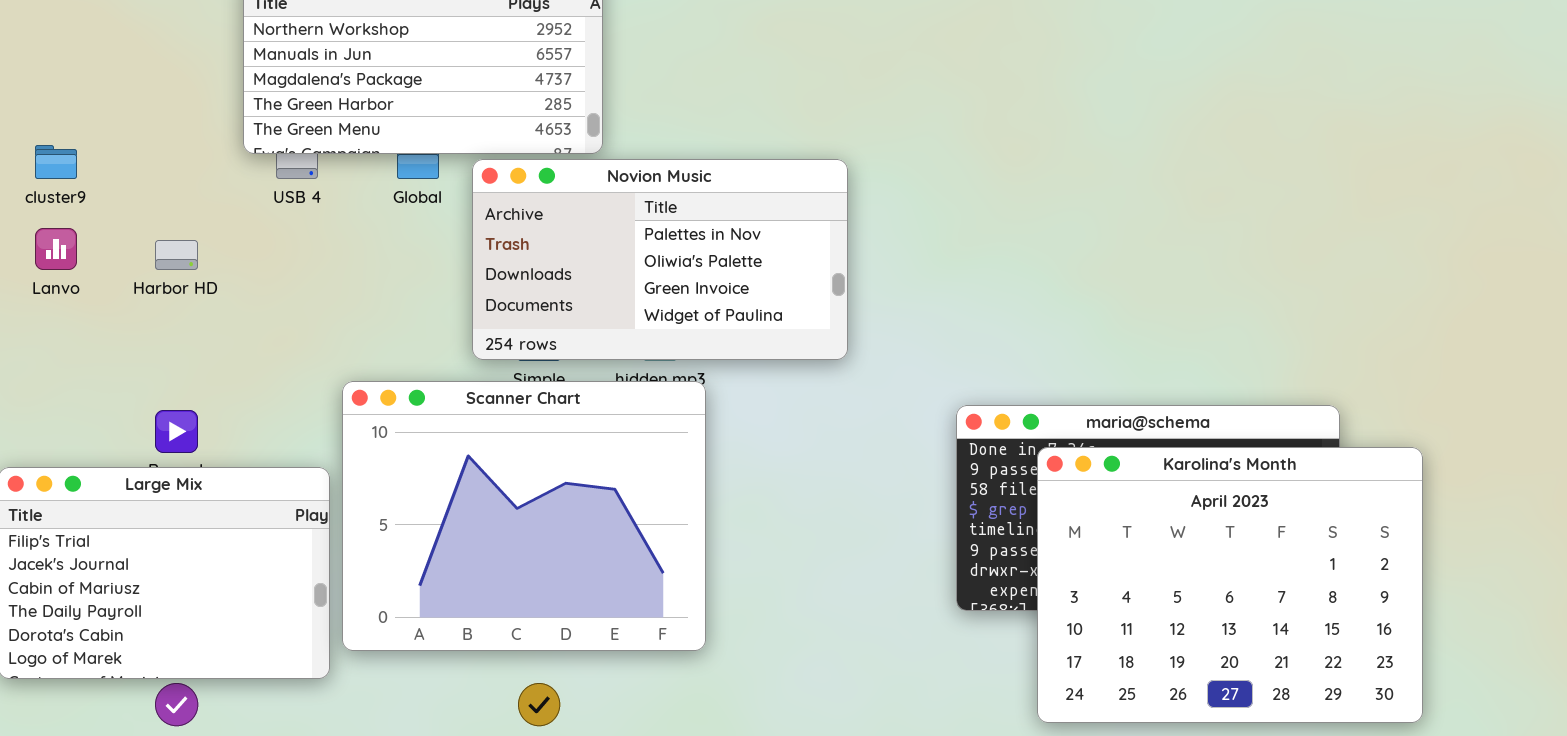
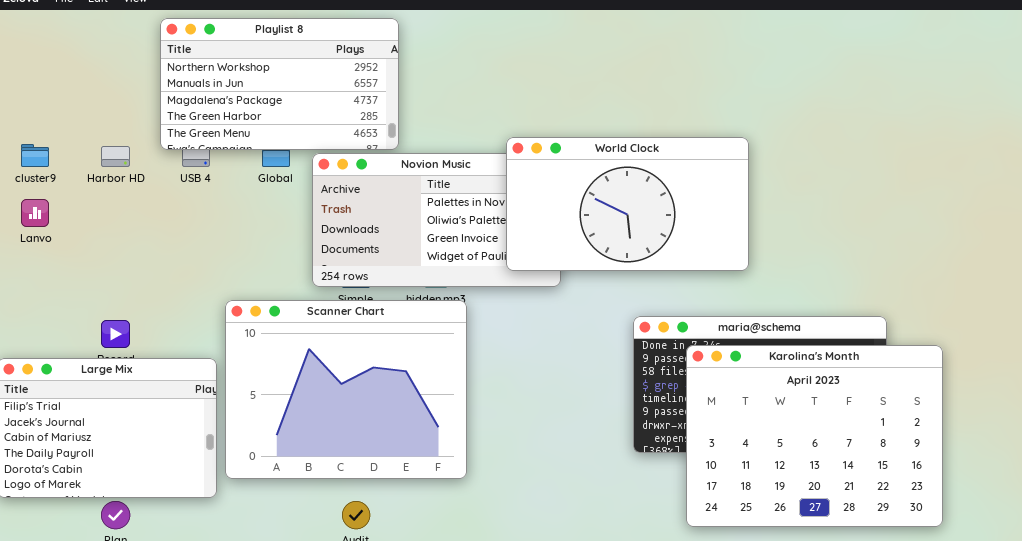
World Clock: none -> [506,137,749,271], opened
Harbor HD: [155,240,198,270] -> [101,146,130,167], moved

